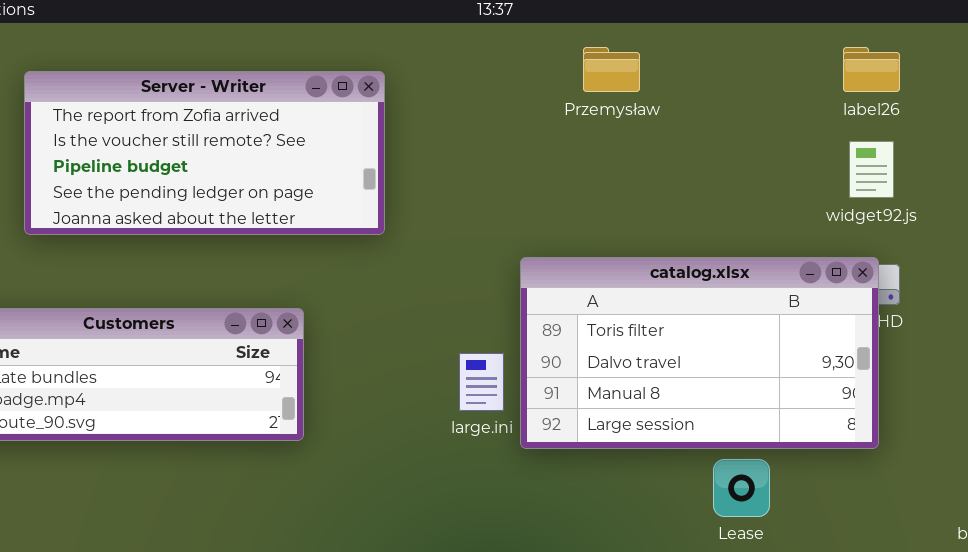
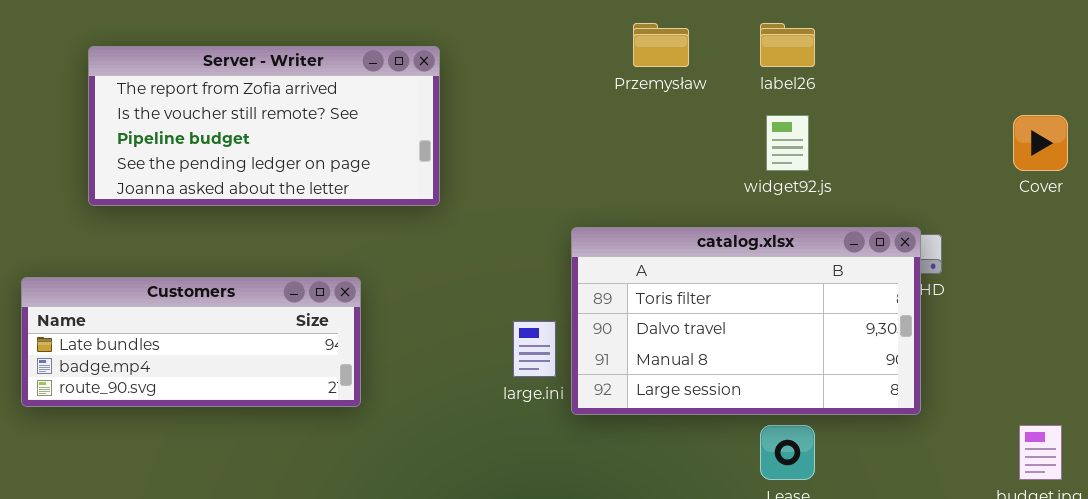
label26: [843,47,900,92] -> [760,23,815,67], moved
widget92.js: [849,141,894,198] -> [766,115,809,171], moved

